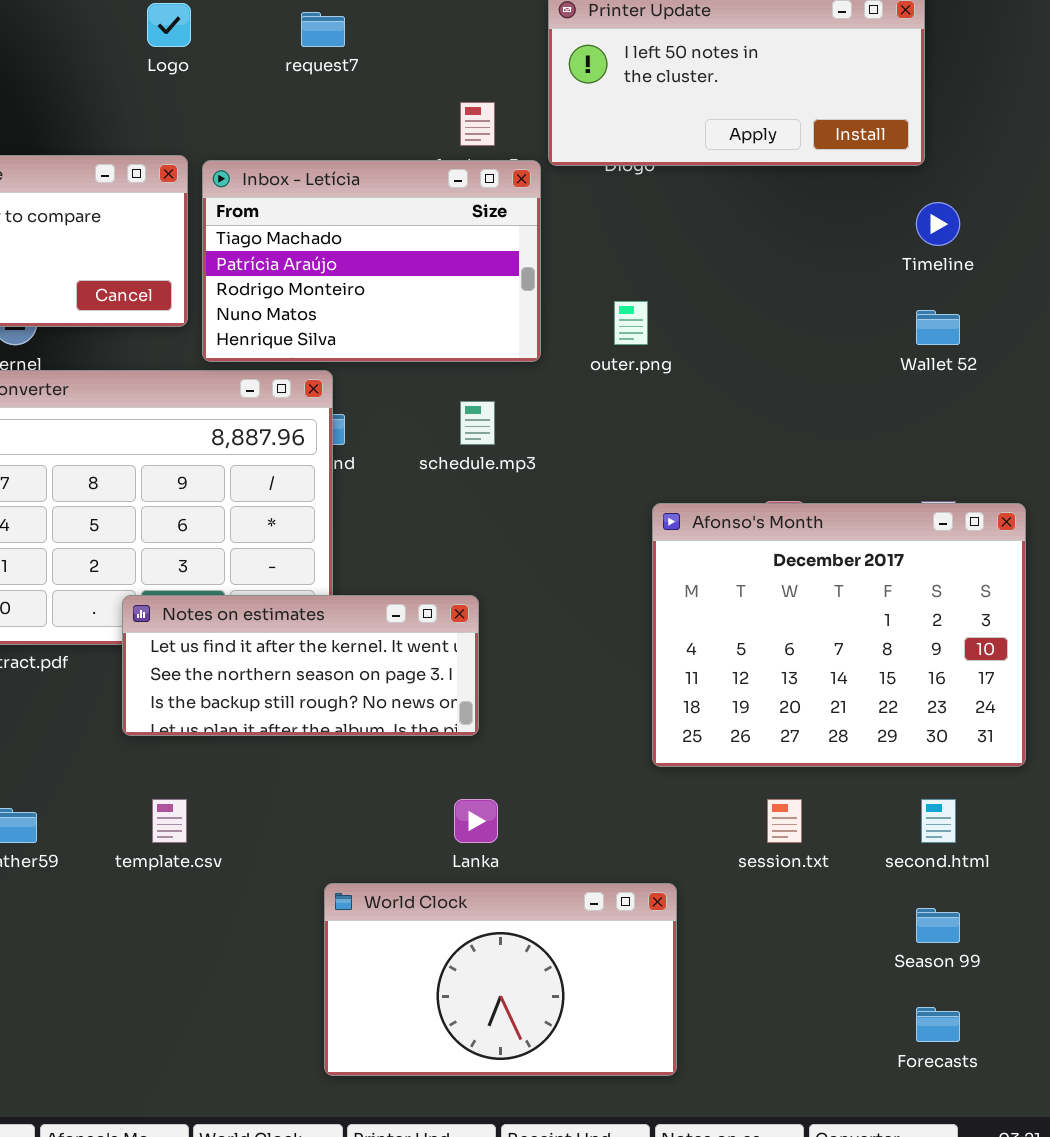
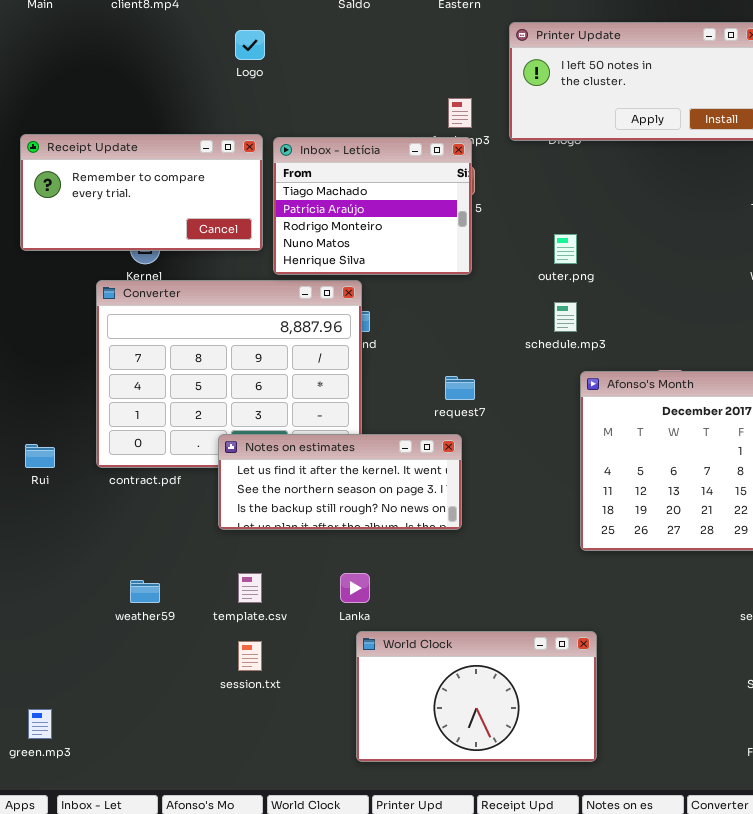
request7: [301,12,345,47] -> [445,376,475,400], moved
Inbox - Letícia: [202,160,541,362] -> [273,137,472,275], resized
schedule.mp3: [460,401,495,445] -> [554,302,577,332], moved
Lanka: [454,799,498,843] -> [340,573,370,603], moved
session.txt: [767,799,802,843] -> [238,641,262,671], moved

